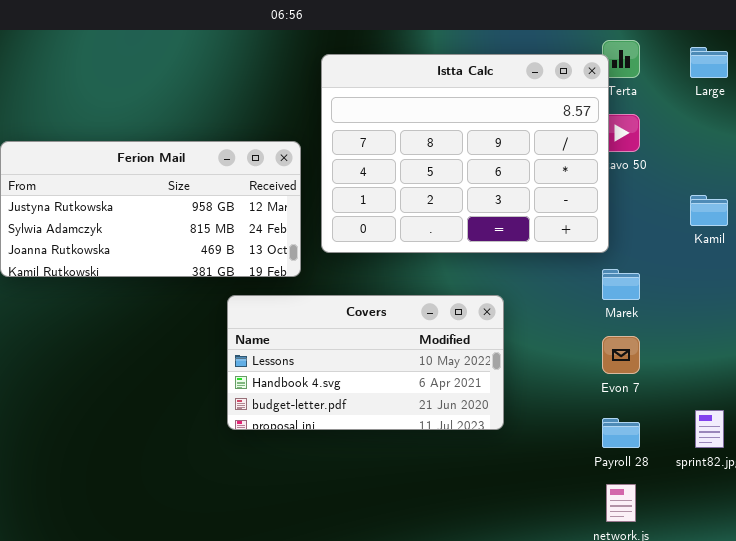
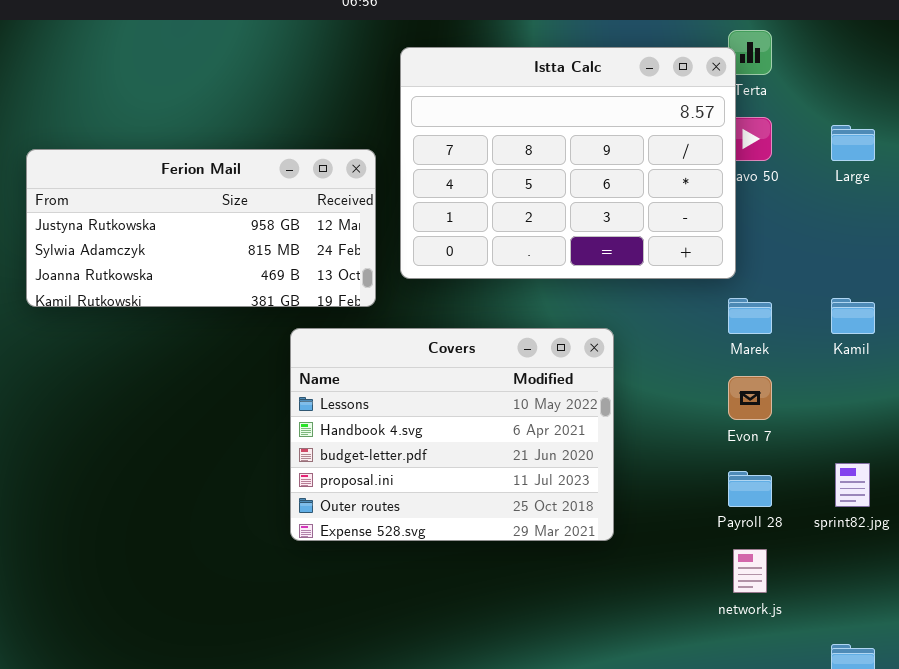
Large: [690,47,728,78] -> [831,125,875,161], moved
Kamil: [690,195,728,226] -> [831,298,875,334], moved
Covers: [227,295,504,430] -> [290,328,614,541], resized

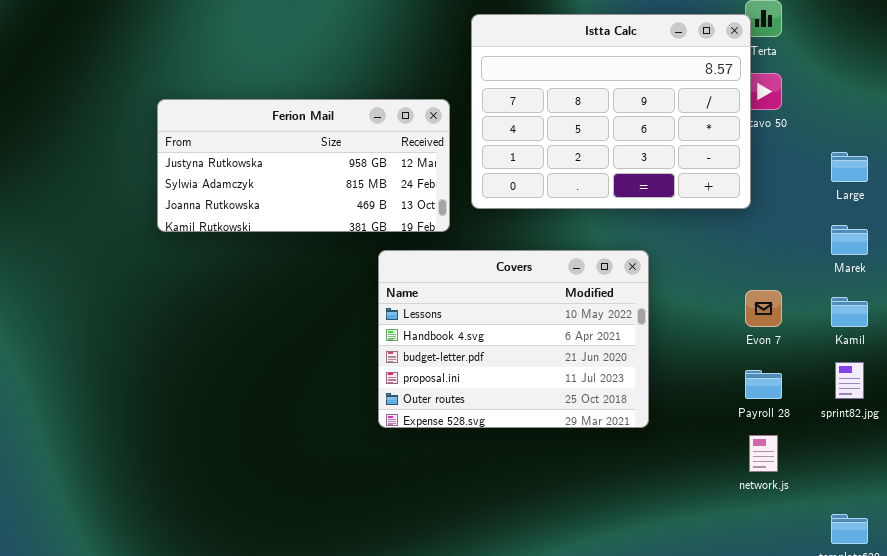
Large: [831,125,875,161] -> [831,152,868,182], moved
Marek: [728,298,772,334] -> [831,225,868,255], moved
Kamil: [831,298,875,334] -> [831,297,868,327], moved

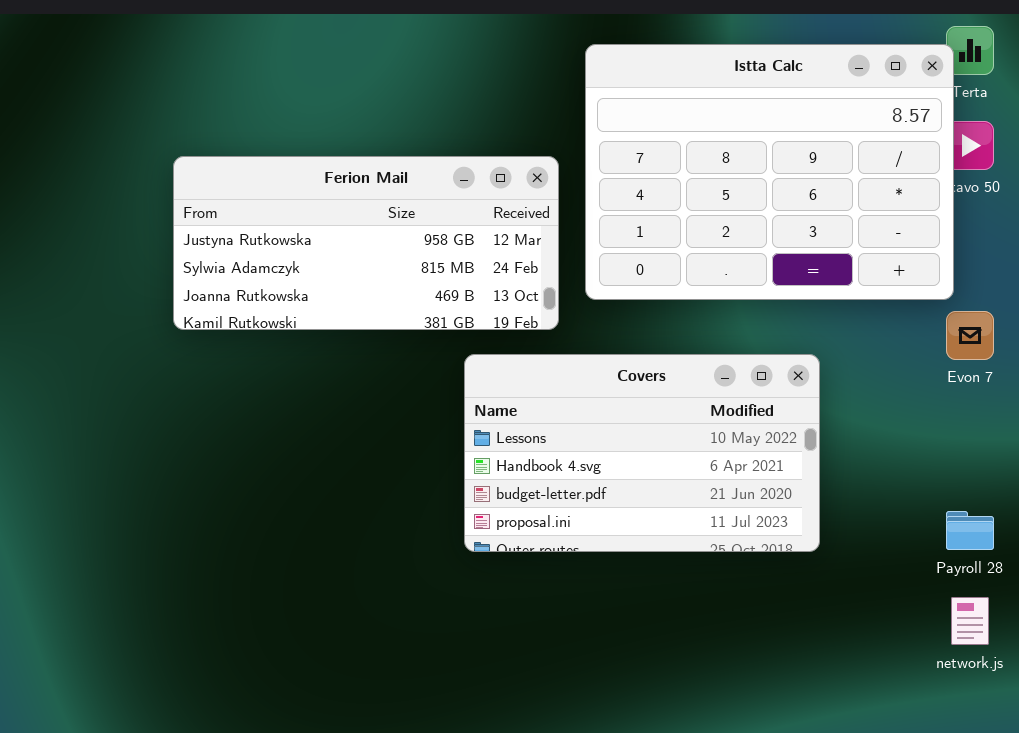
Covers: [378,250,649,428] -> [464,354,820,552], resized
Evon 7: [745,290,782,327] -> [946,311,994,360], moved

